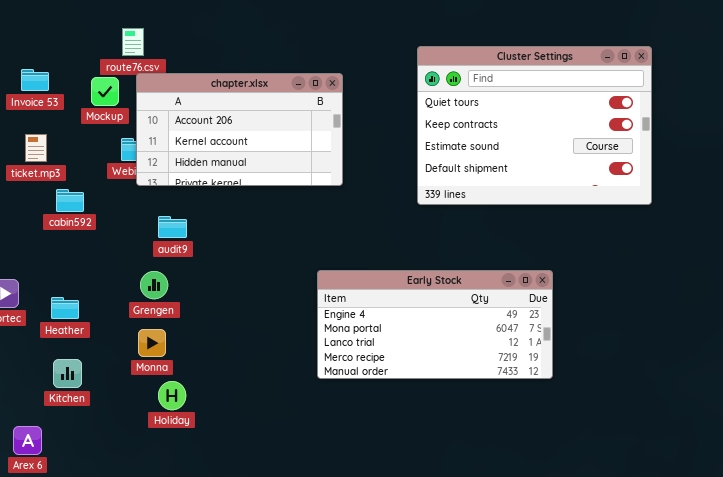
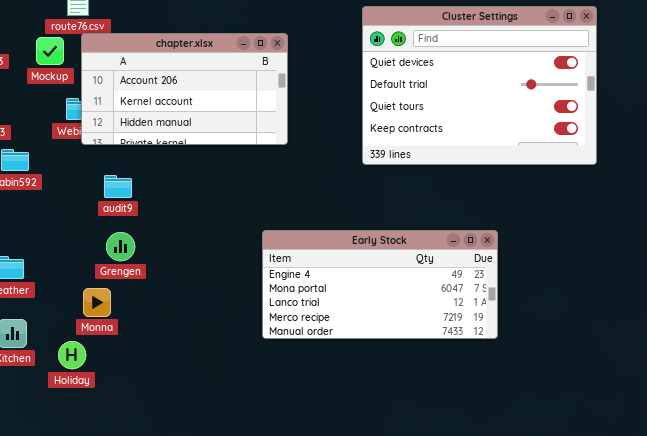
Cluster Settings: [417,46,652,205] -> [362,6,597,165], scrolled up 2 rows
Grengen: [140,271,168,299] -> [106,232,135,261], moved
Holiday: [158,381,186,410] -> [58,341,86,369], moved

